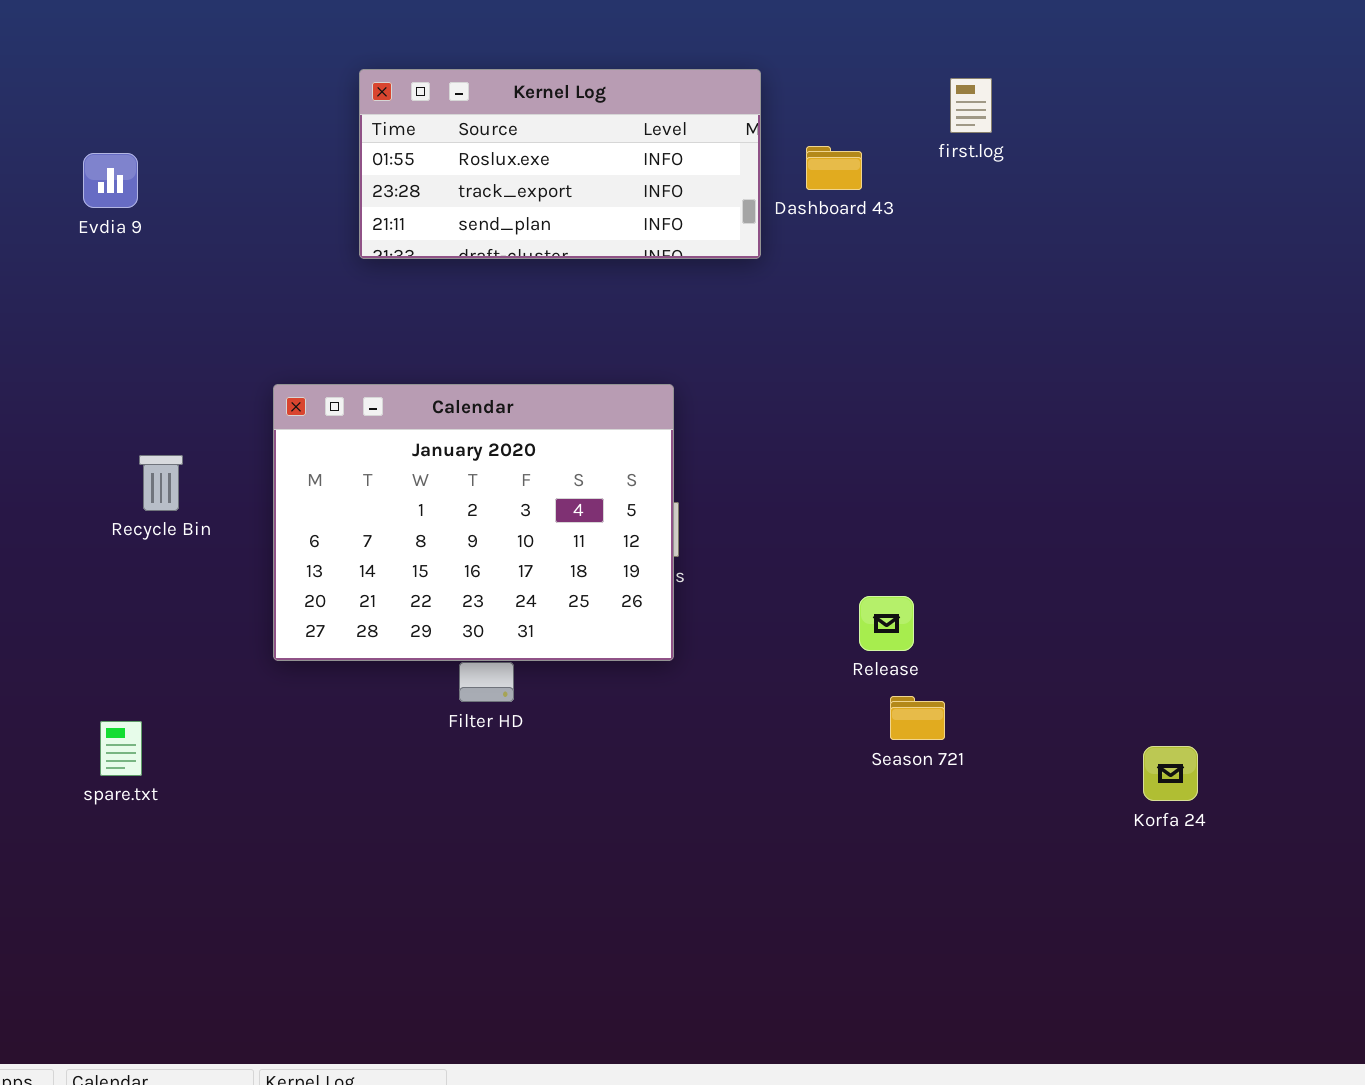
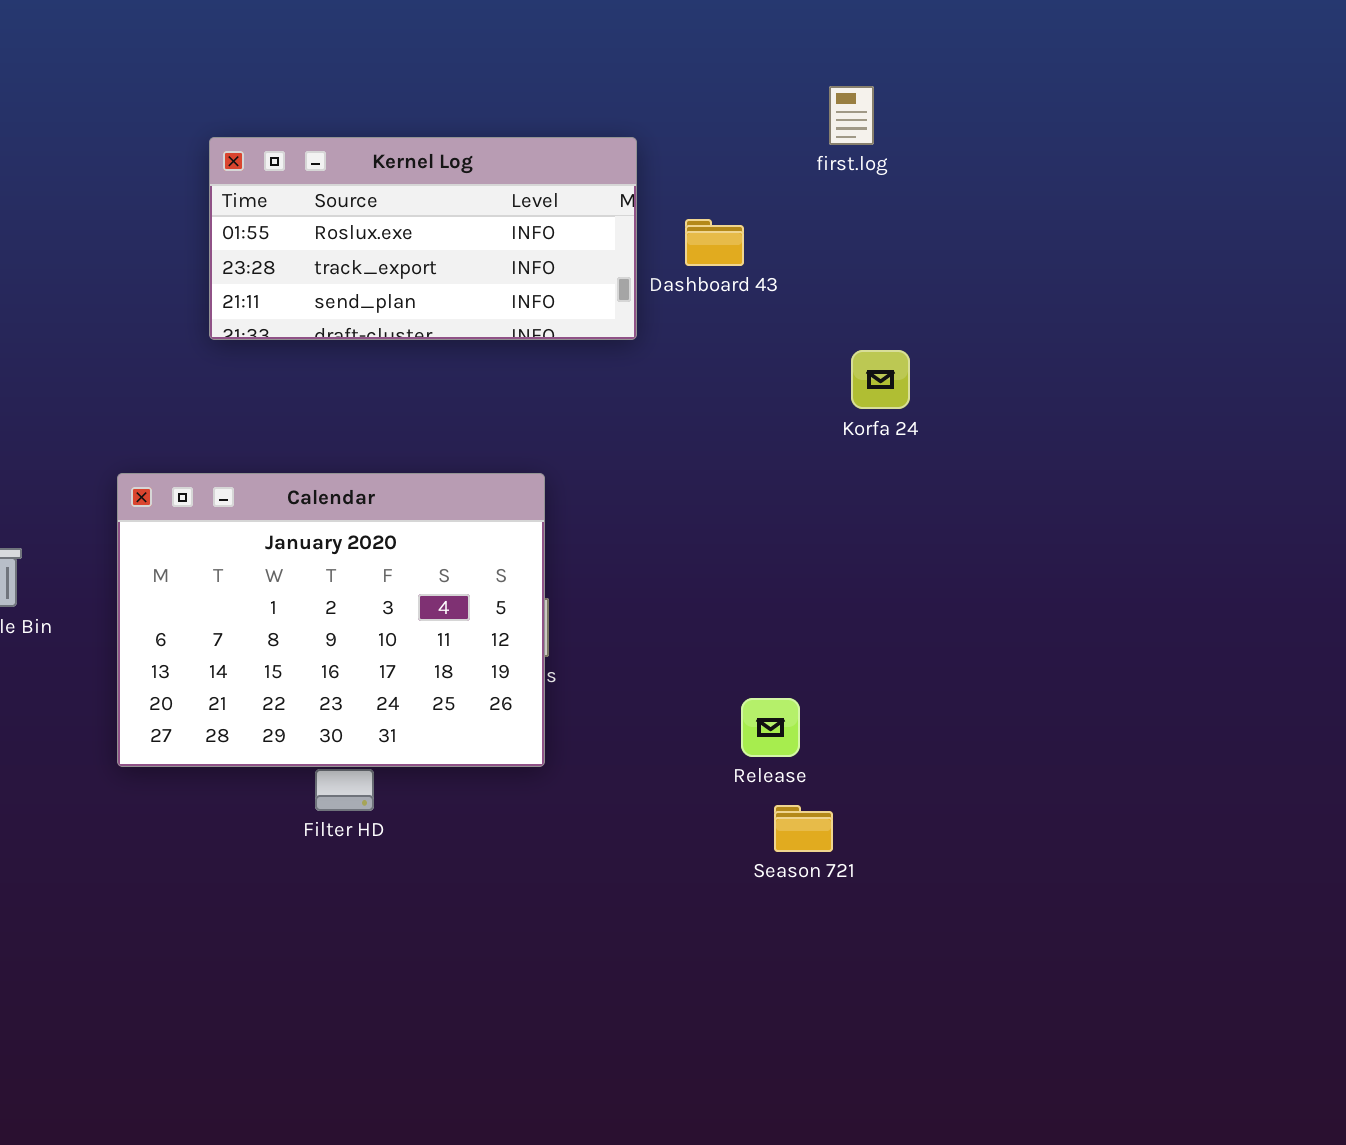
first.log: [950,78,992,133] -> [829,86,874,145], moved
Korfa 24: [1143,746,1198,801] -> [851,350,910,409], moved

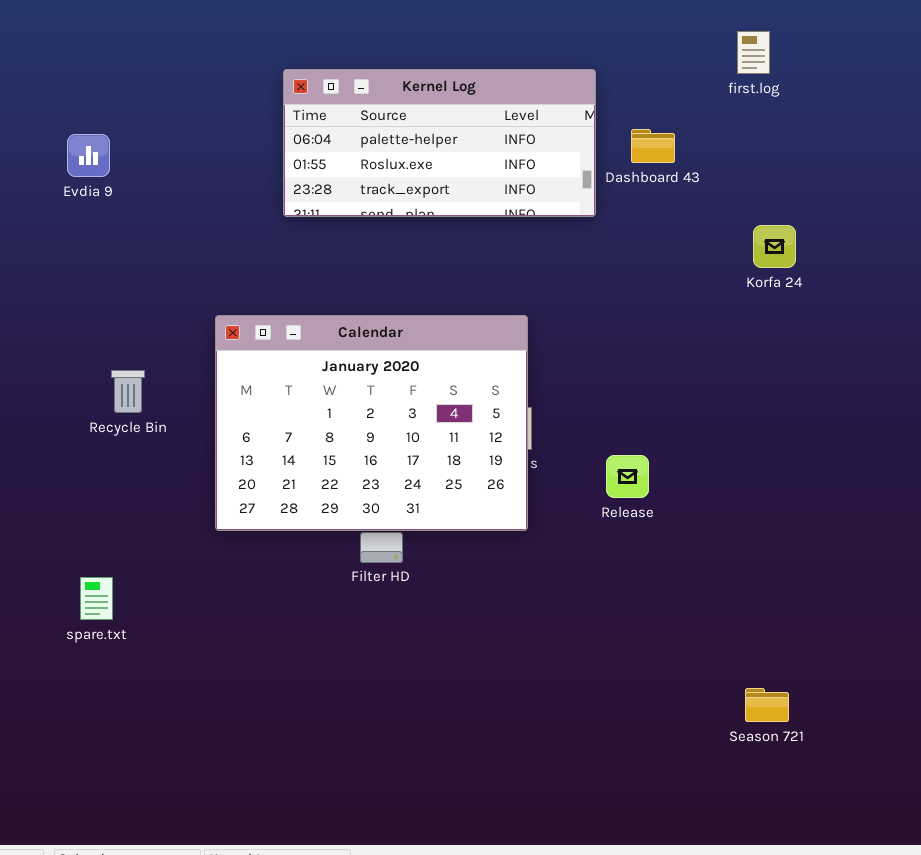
Kernel Log: [209,137,637,340] -> [283,69,596,217], scrolled up 1 row
Release: [741,698,800,757] -> [606,455,649,498], moved
Season 721: [774,805,833,852] -> [745,688,789,722], moved

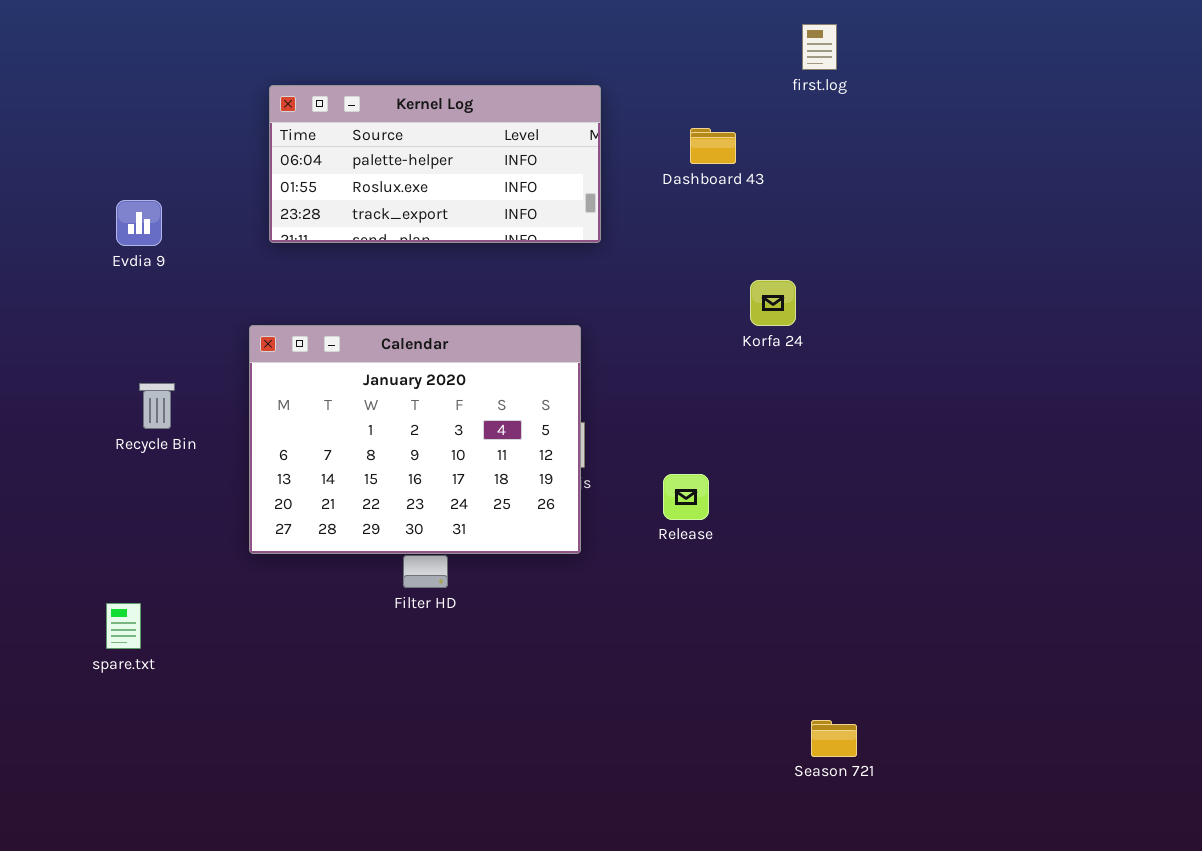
Kernel Log: [283,69,596,217] -> [269,85,601,243], moved
Evdia 9: [67,134,110,177] -> [116,200,162,246], moved
Korfa 24: [753,225,796,268] -> [750,280,796,326], moved

